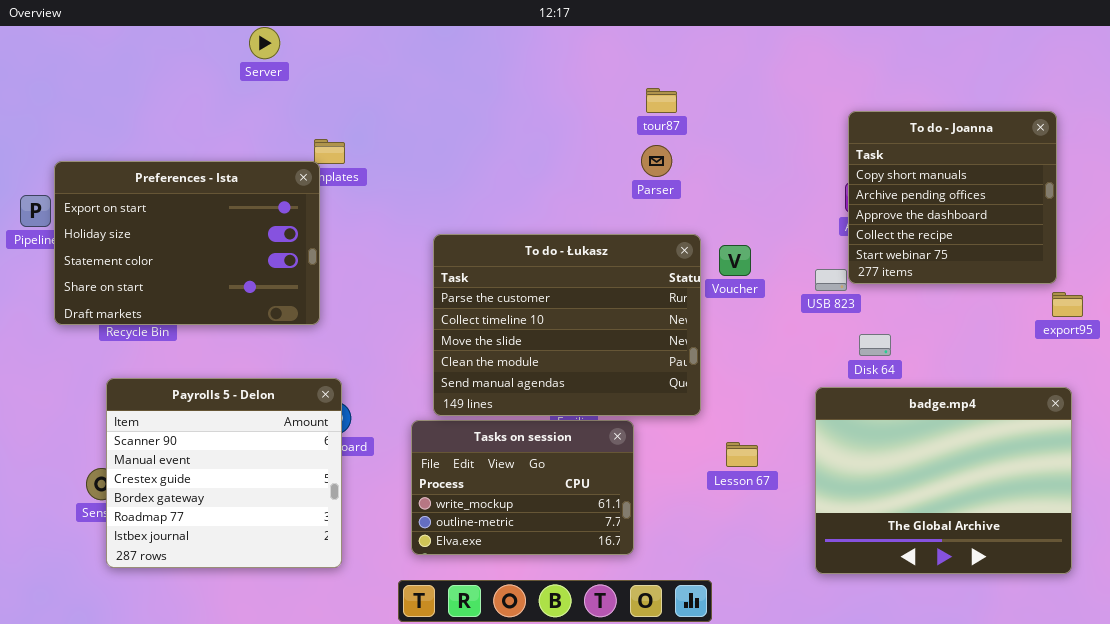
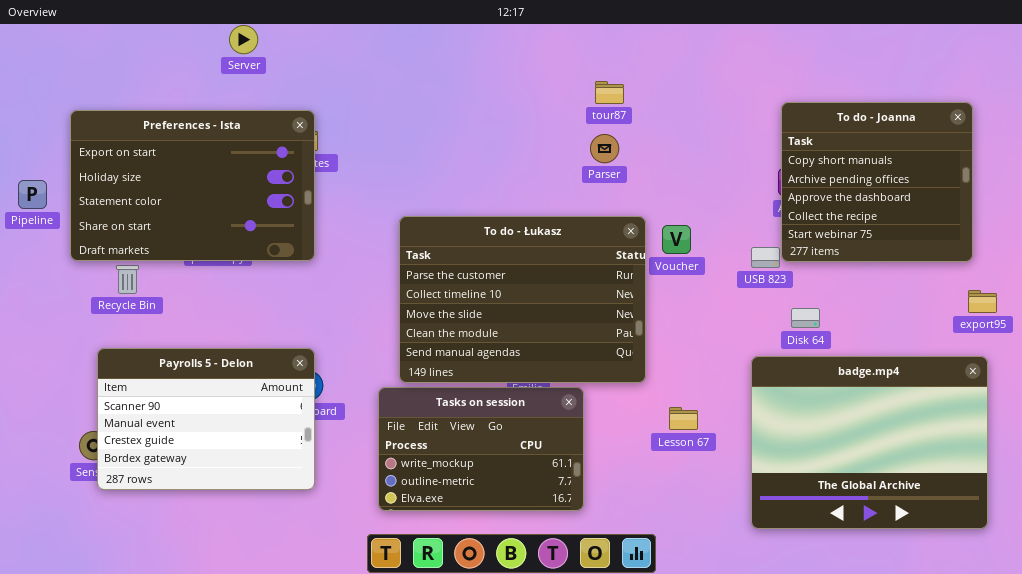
Preferences - Ista: [54,161,320,325] -> [70,110,315,261], moved
export95: [1052,292,1083,317] -> [968,290,997,313], moved
Payrolls 5 - Delon: [106,378,342,568] -> [97,348,315,490], resized

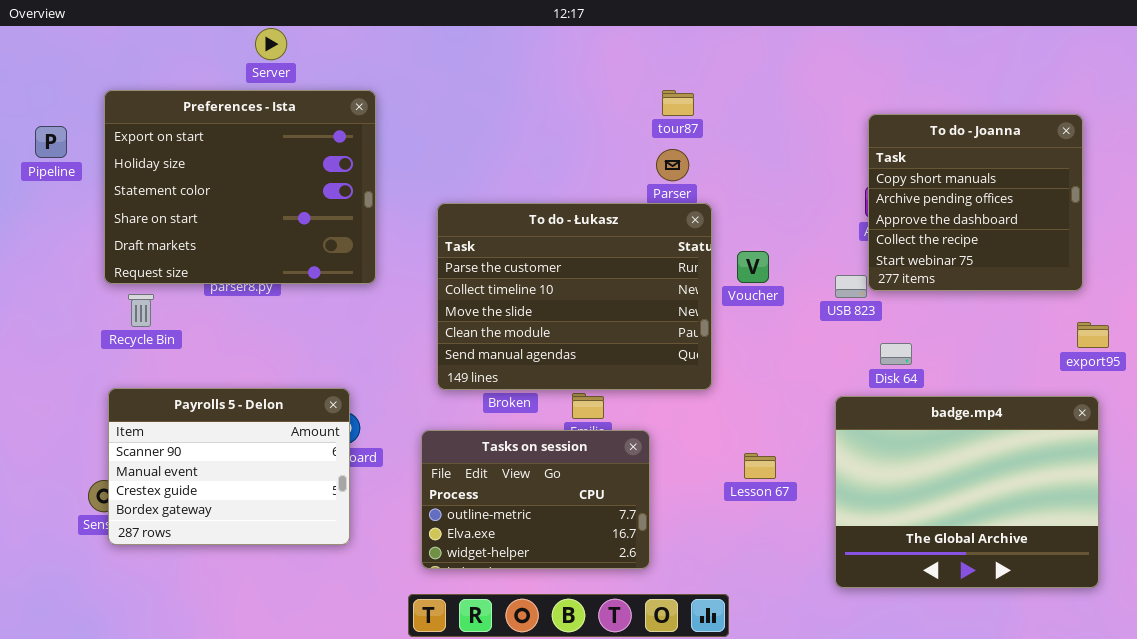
Preferences - Ista: [70,110,315,261] -> [104,90,376,284], moved, resized
Pipeline: [18,180,47,209] -> [35,126,67,158], moved
To do - Łukasz: [399,216,646,383] -> [437,203,712,390], moved
Tasks on session: [378,387,584,511] -> [421,430,650,569], scrolled down 1 row

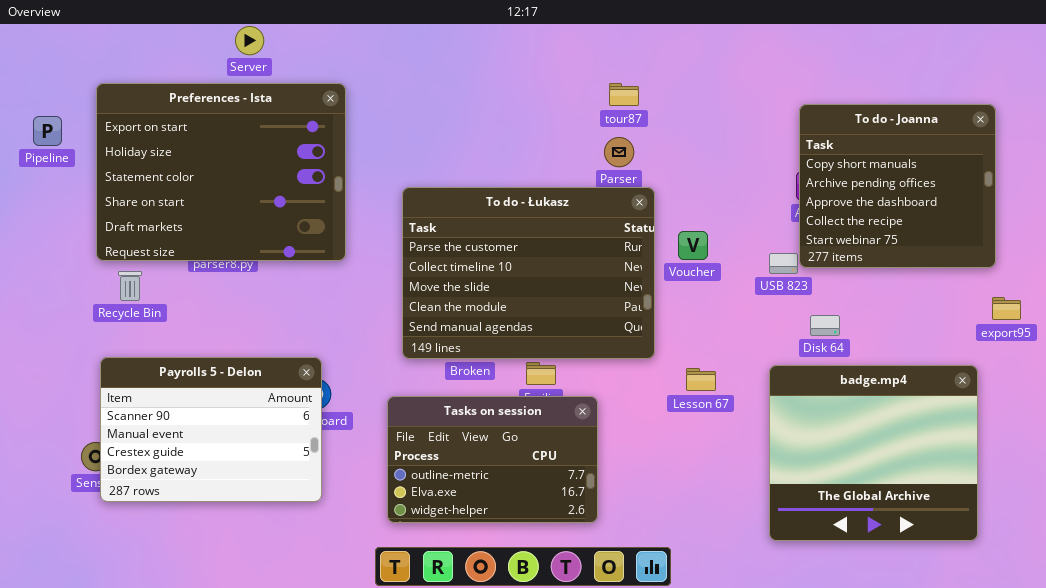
badge.mp4: [835,396,1099,588] -> [769,365,978,541], resized
Lesson 67: [744,453,776,479] -> [686,368,716,391], moved

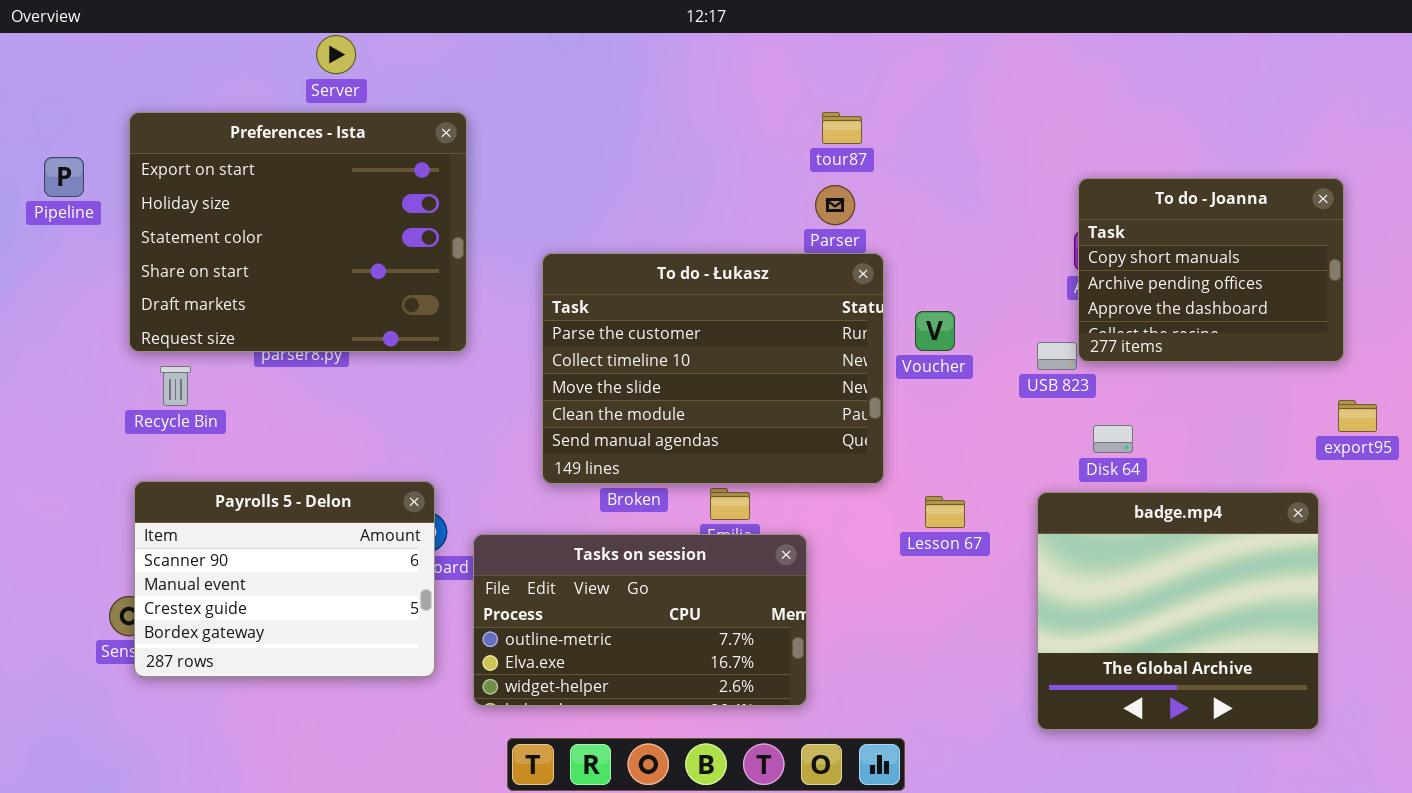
To do - Joanna: [799,104,996,268] -> [1078,178,1344,362], resized
Tasks on session: [387,396,598,523] -> [473,534,807,706], resized

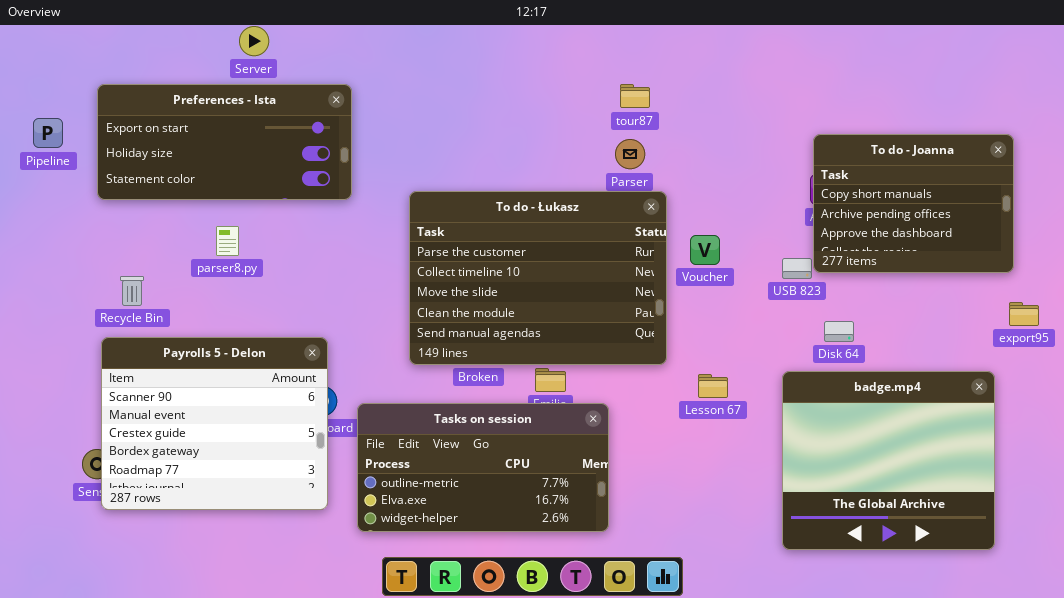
Preferences - Ista: [129,112,467,352] -> [97,84,352,200], resized
Payrolls 5 - Delon: [134,481,435,677] -> [101,337,328,510], resized

